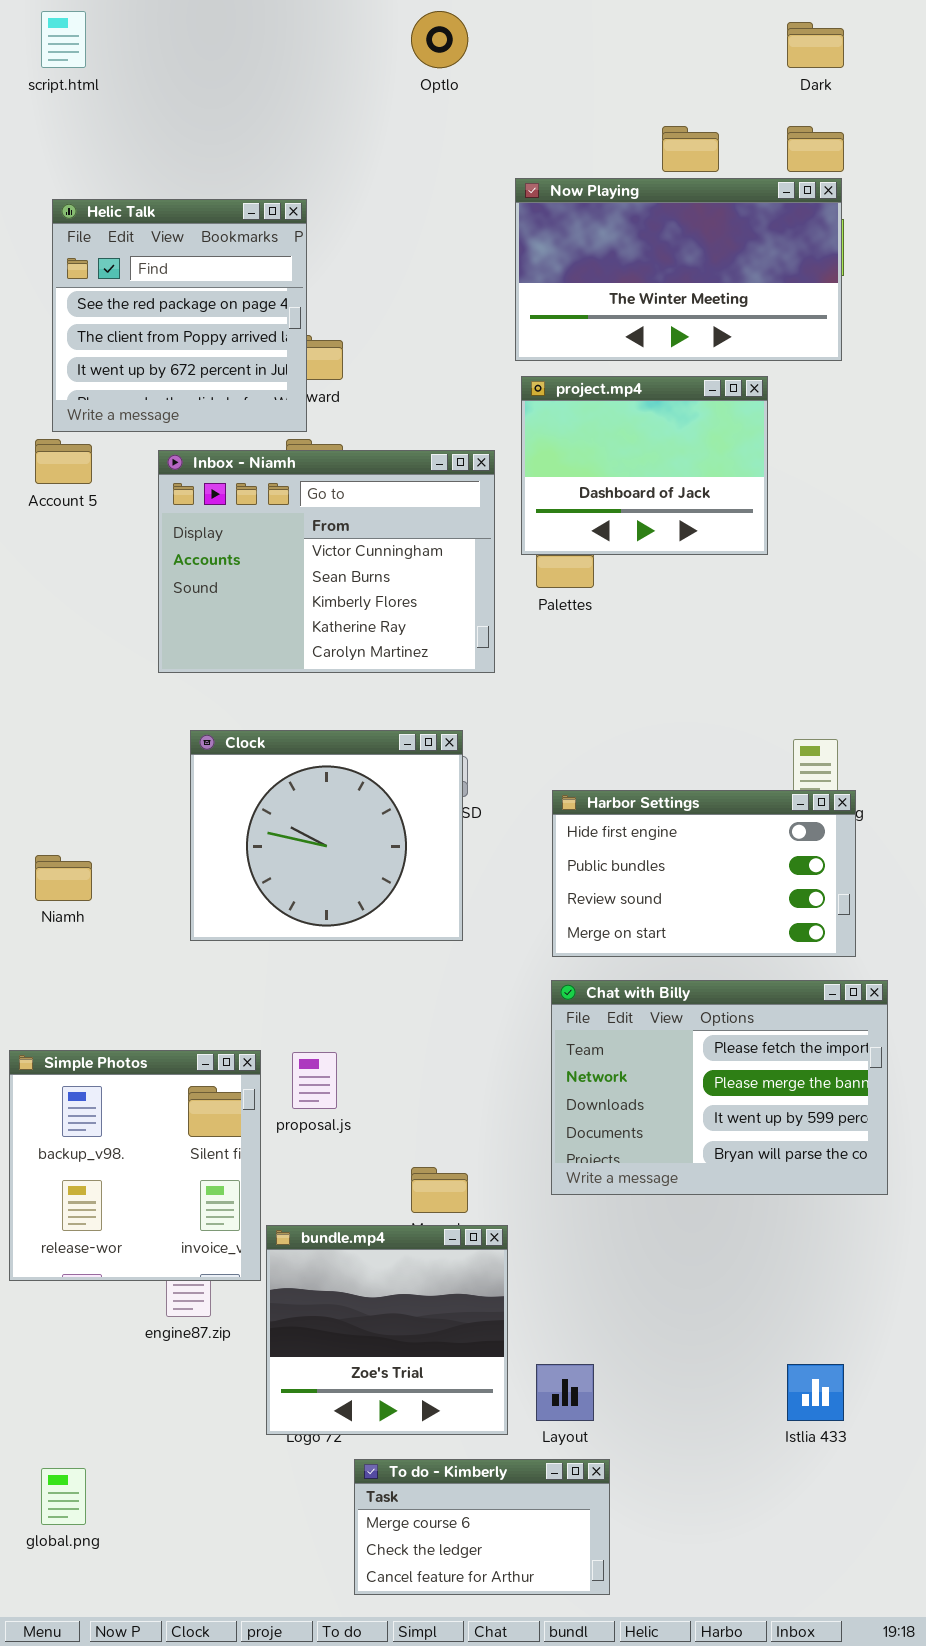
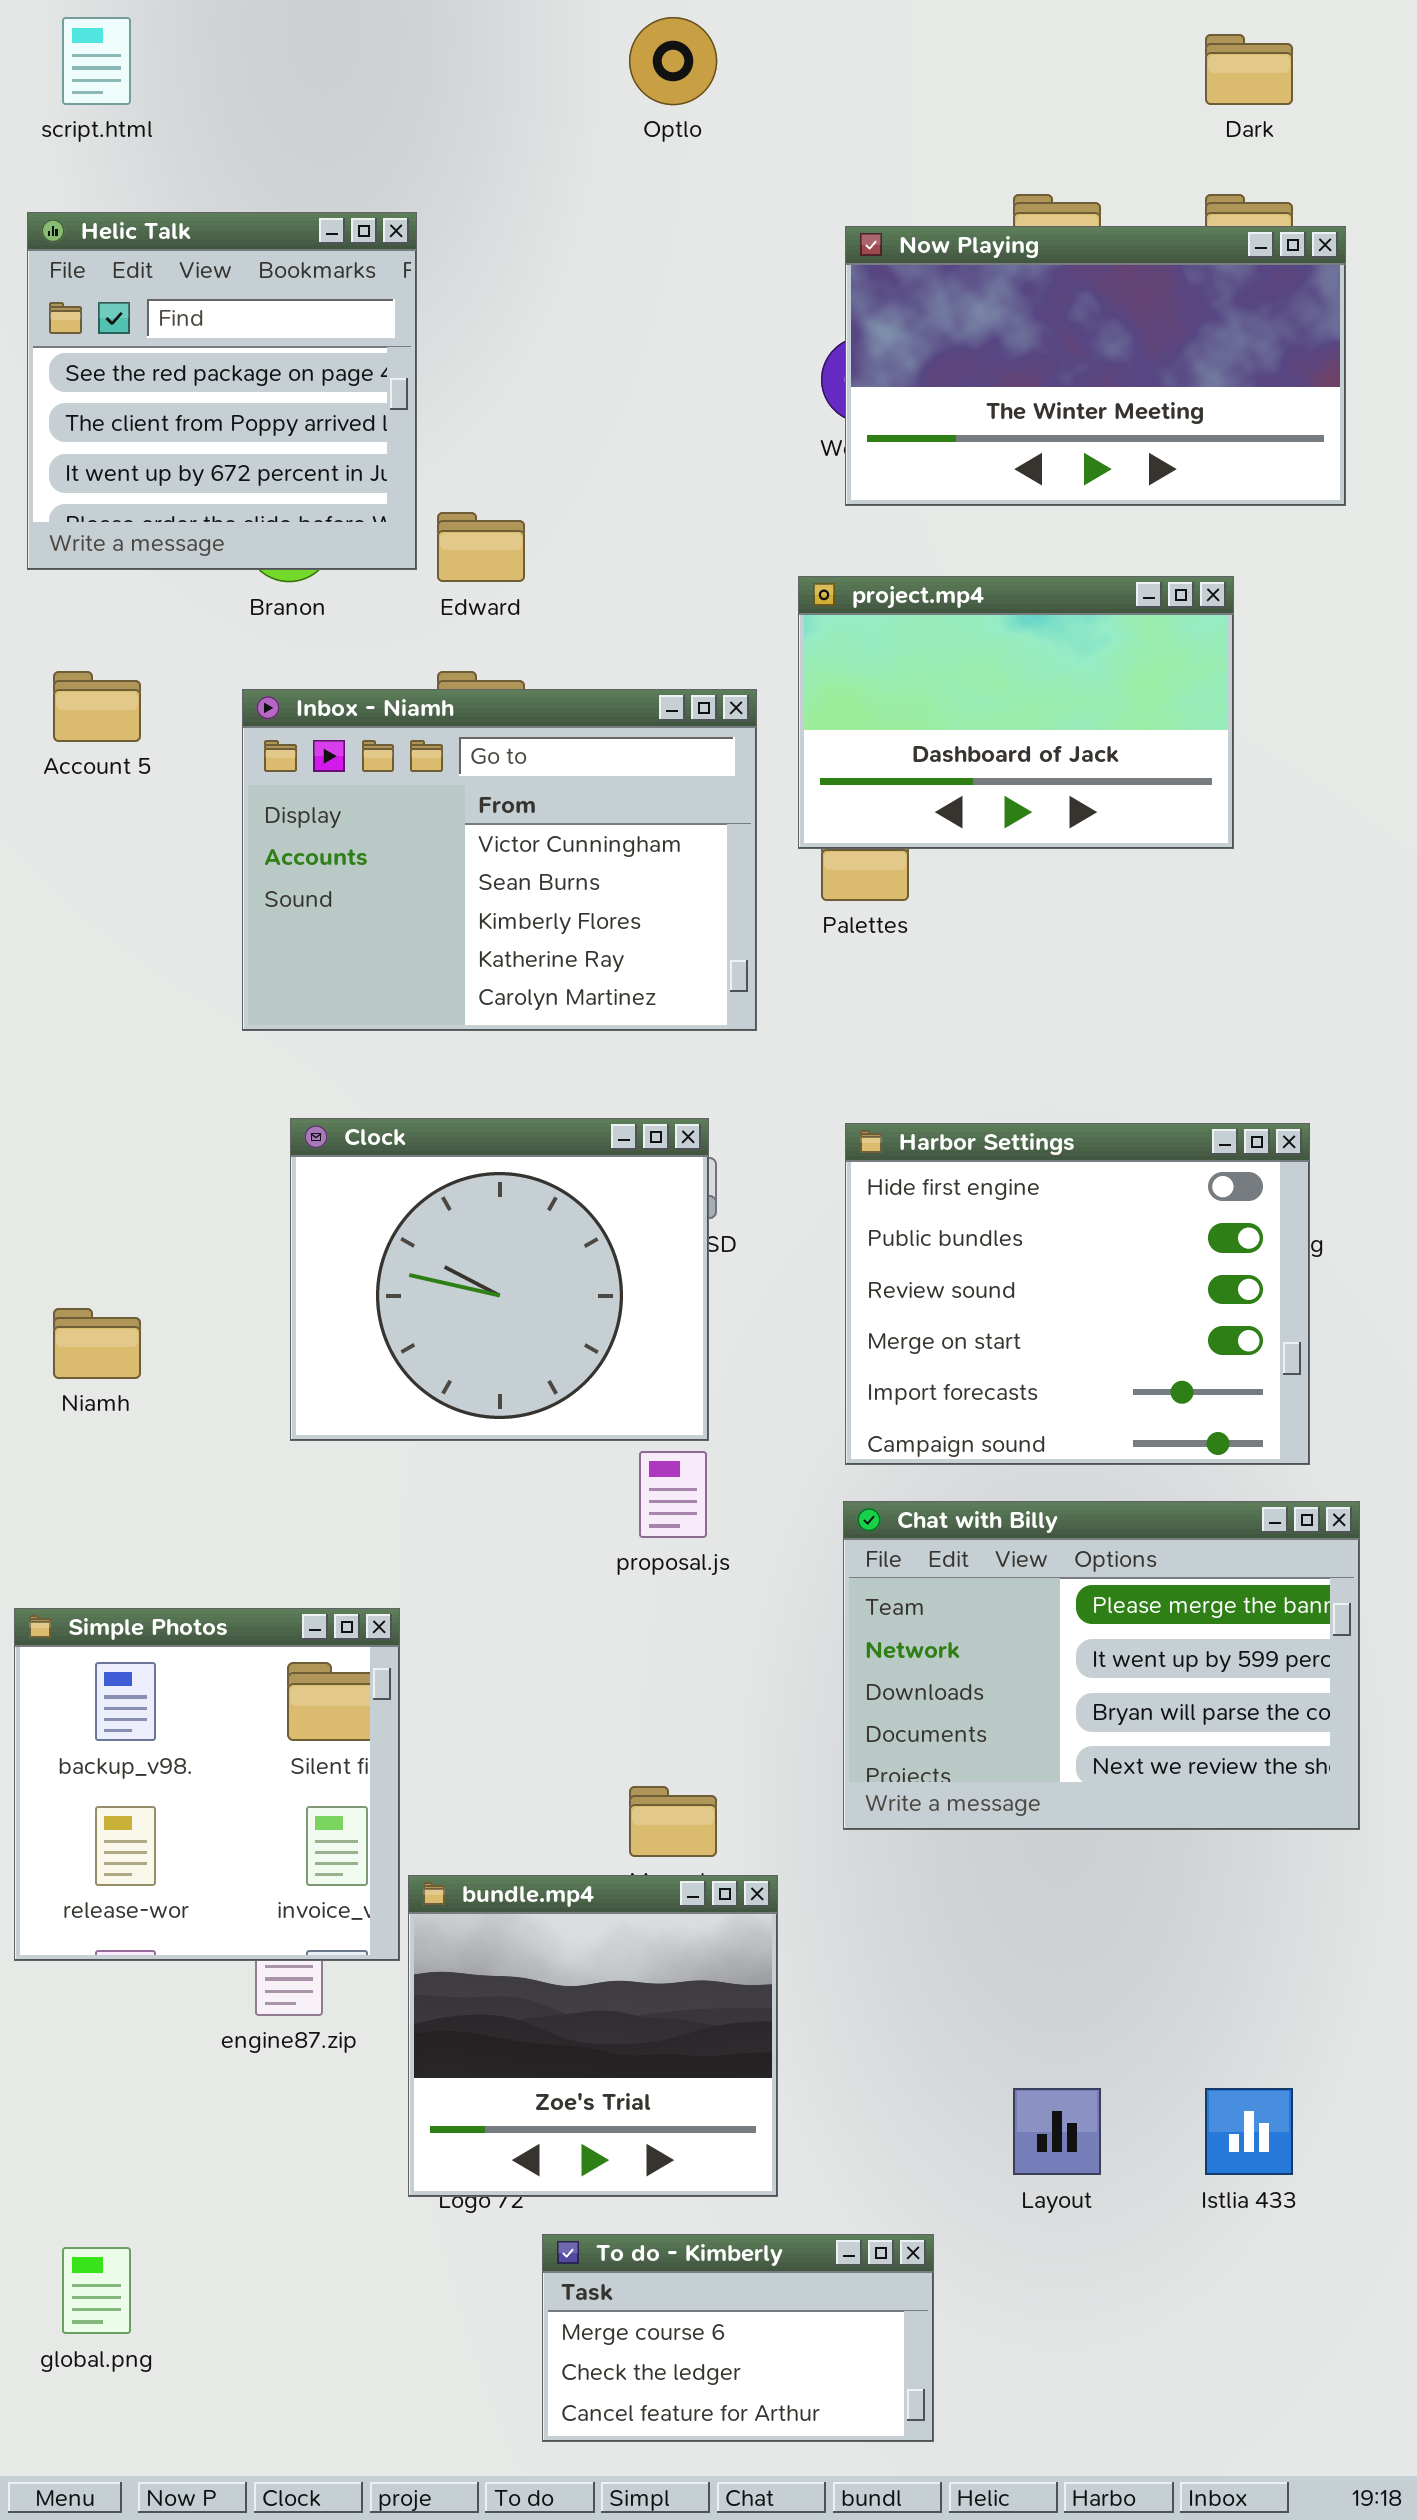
Now Playing: [515,178,842,361] -> [845,226,1346,506], moved
Helic Talk: [52,199,307,432] -> [27,212,417,570], moved
project.mp4: [521,376,768,555] -> [798,576,1234,849], resized
Harbor Settings: [552,790,856,957] -> [845,1123,1310,1465], resized
Chat with Billy: [551,980,888,1195] -> [843,1501,1360,1830], scrolled down 1 row
proposal.js: [292,1052,337,1109] -> [639,1451,707,1538], moved
Layout: [536,1364,594,1421] -> [1013,2088,1101,2175], moved

